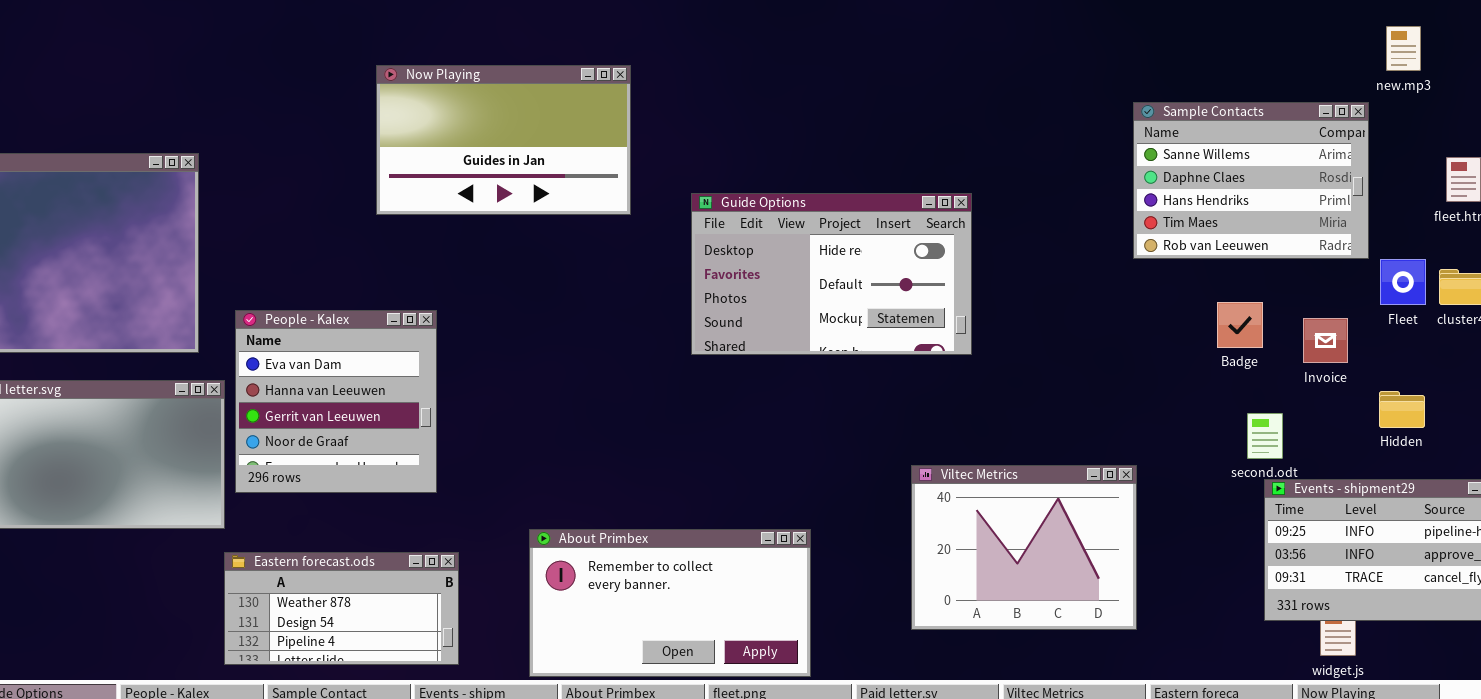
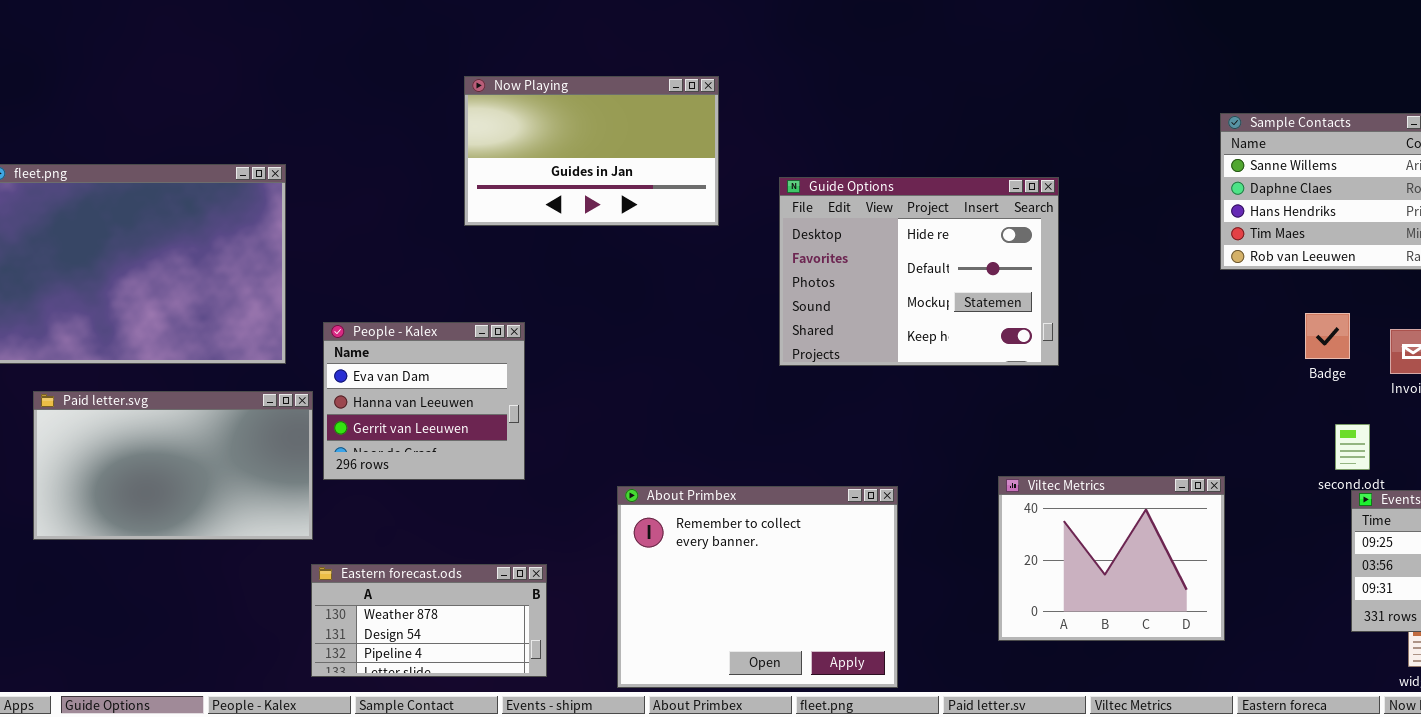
Guide Options: [691,193,972,355] -> [779,177,1059,366], resized
People - Kalex: [235,310,437,493] -> [323,322,525,480], resized
About Primbex: [529,529,811,677] -> [617,486,898,688], resized

